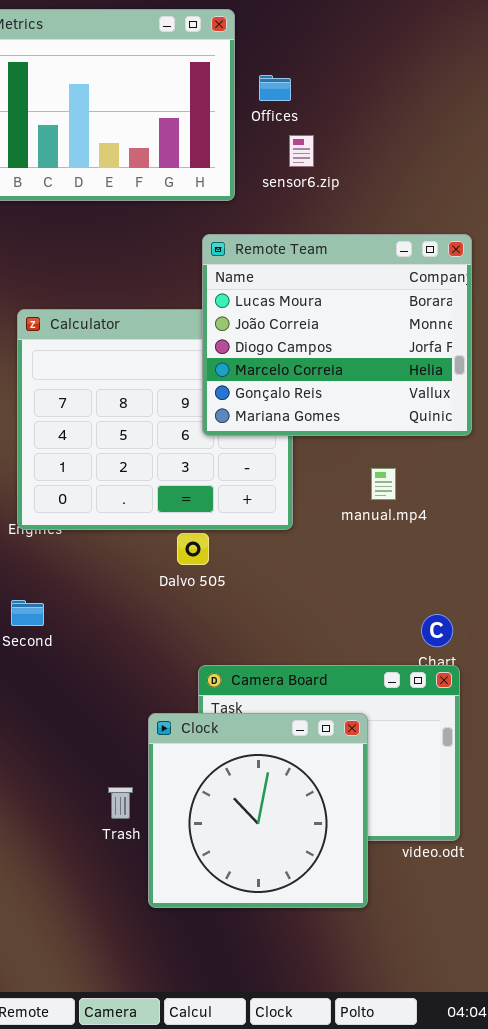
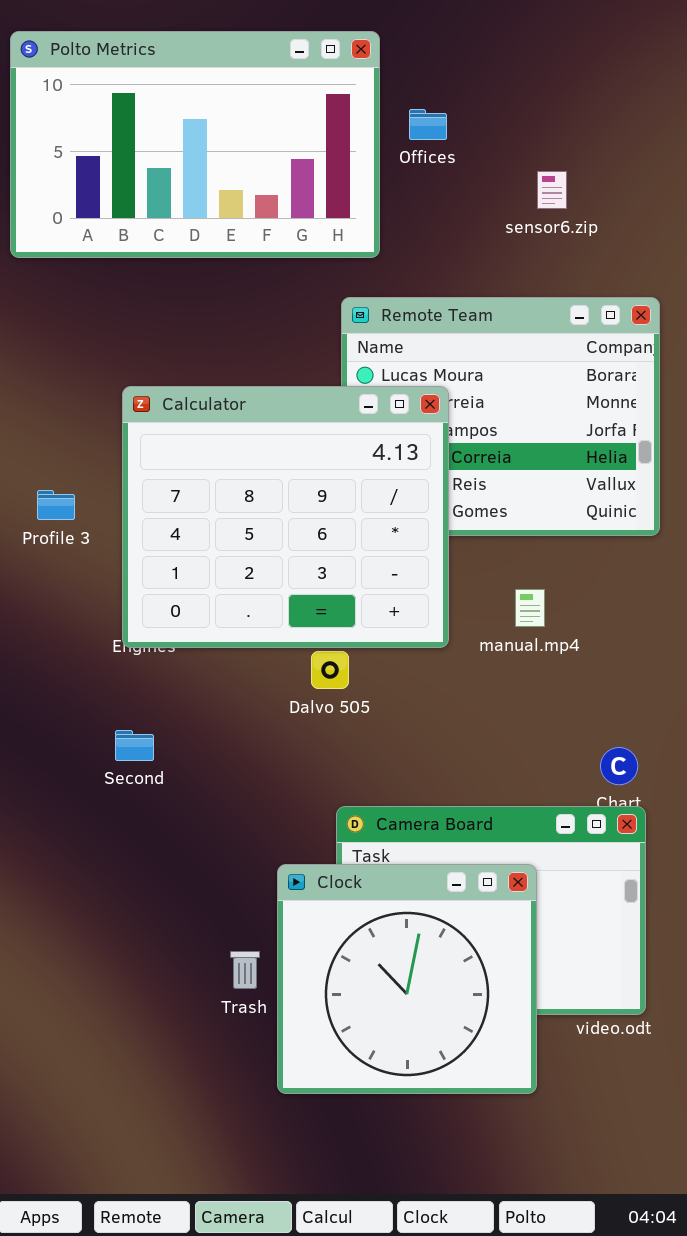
sensor6.zip: [289,135,314,167] -> [537,171,567,209], moved
Calculator: [17,309,293,530] -> [122,386,449,648], raised
manual.mp4: [371,468,396,500] -> [515,589,545,627], moved

